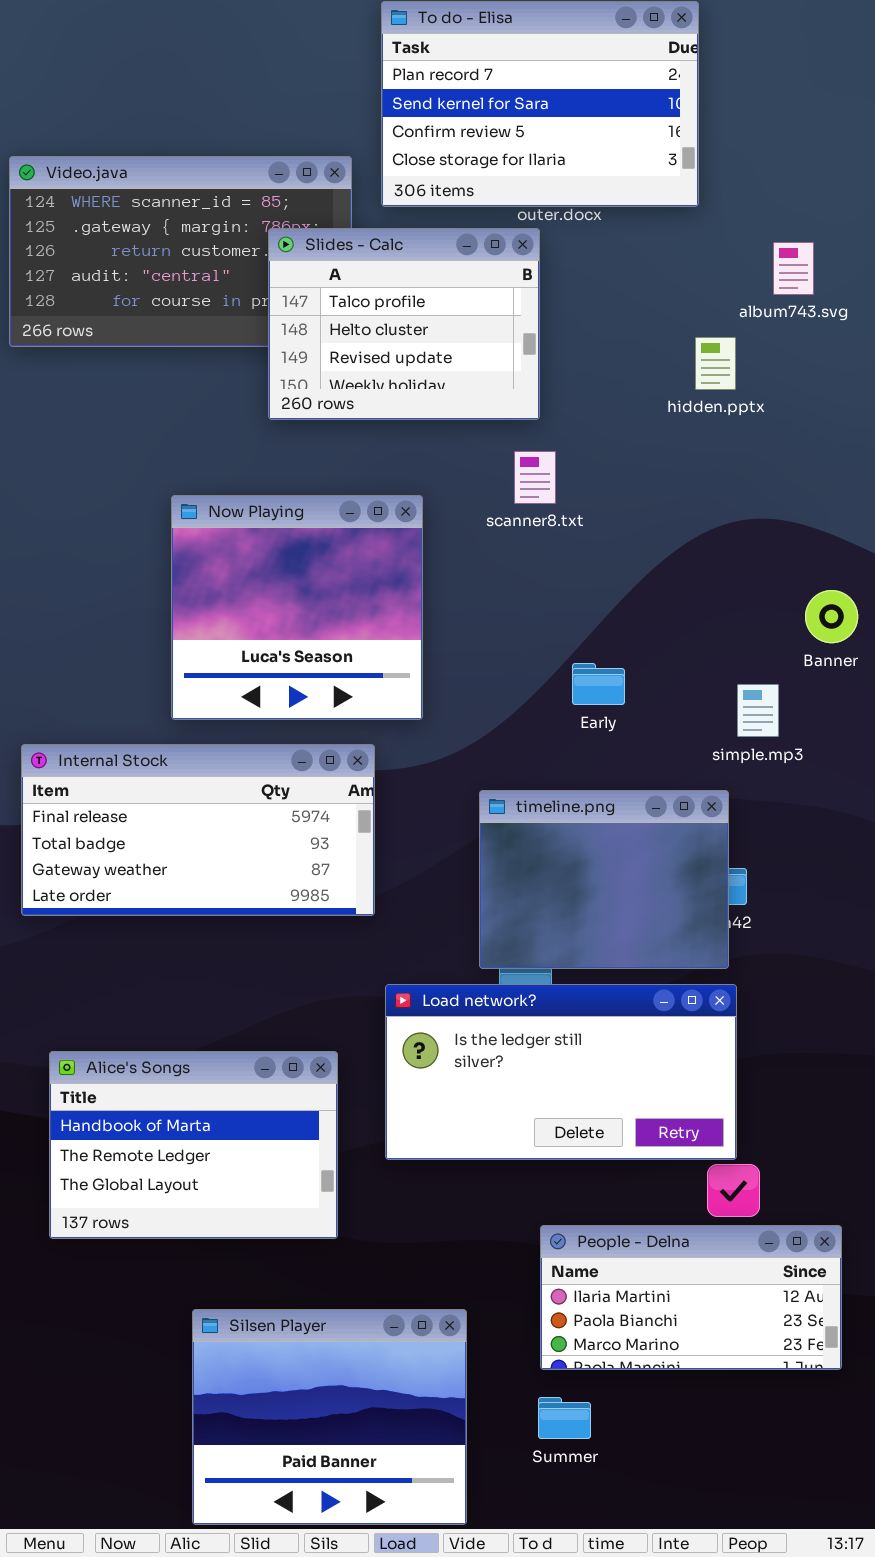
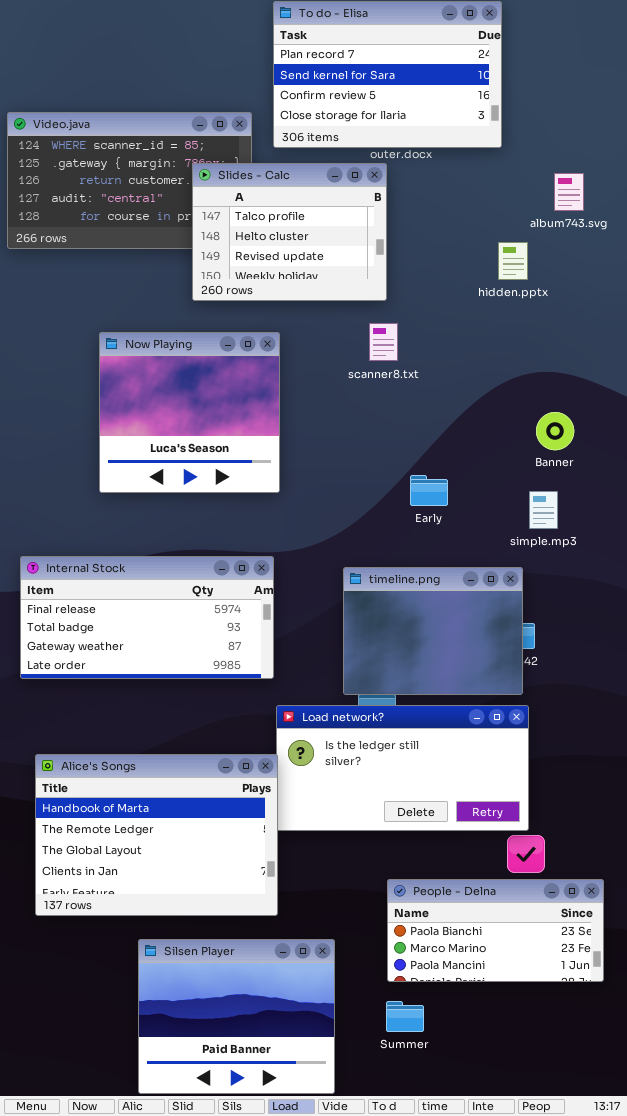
Now Playing: [171,495,423,720] -> [99,332,280,493], moved
Banner: [805,590,858,643] -> [536,412,574,450], moved
Internal Stock: [21,744,375,916] -> [20,556,274,679], moved
Alice's Songs: [49,1051,338,1239] -> [35,754,278,916], resized
People - Delna: [540,1225,842,1370] -> [387,879,604,982], scrolled down 1 row

